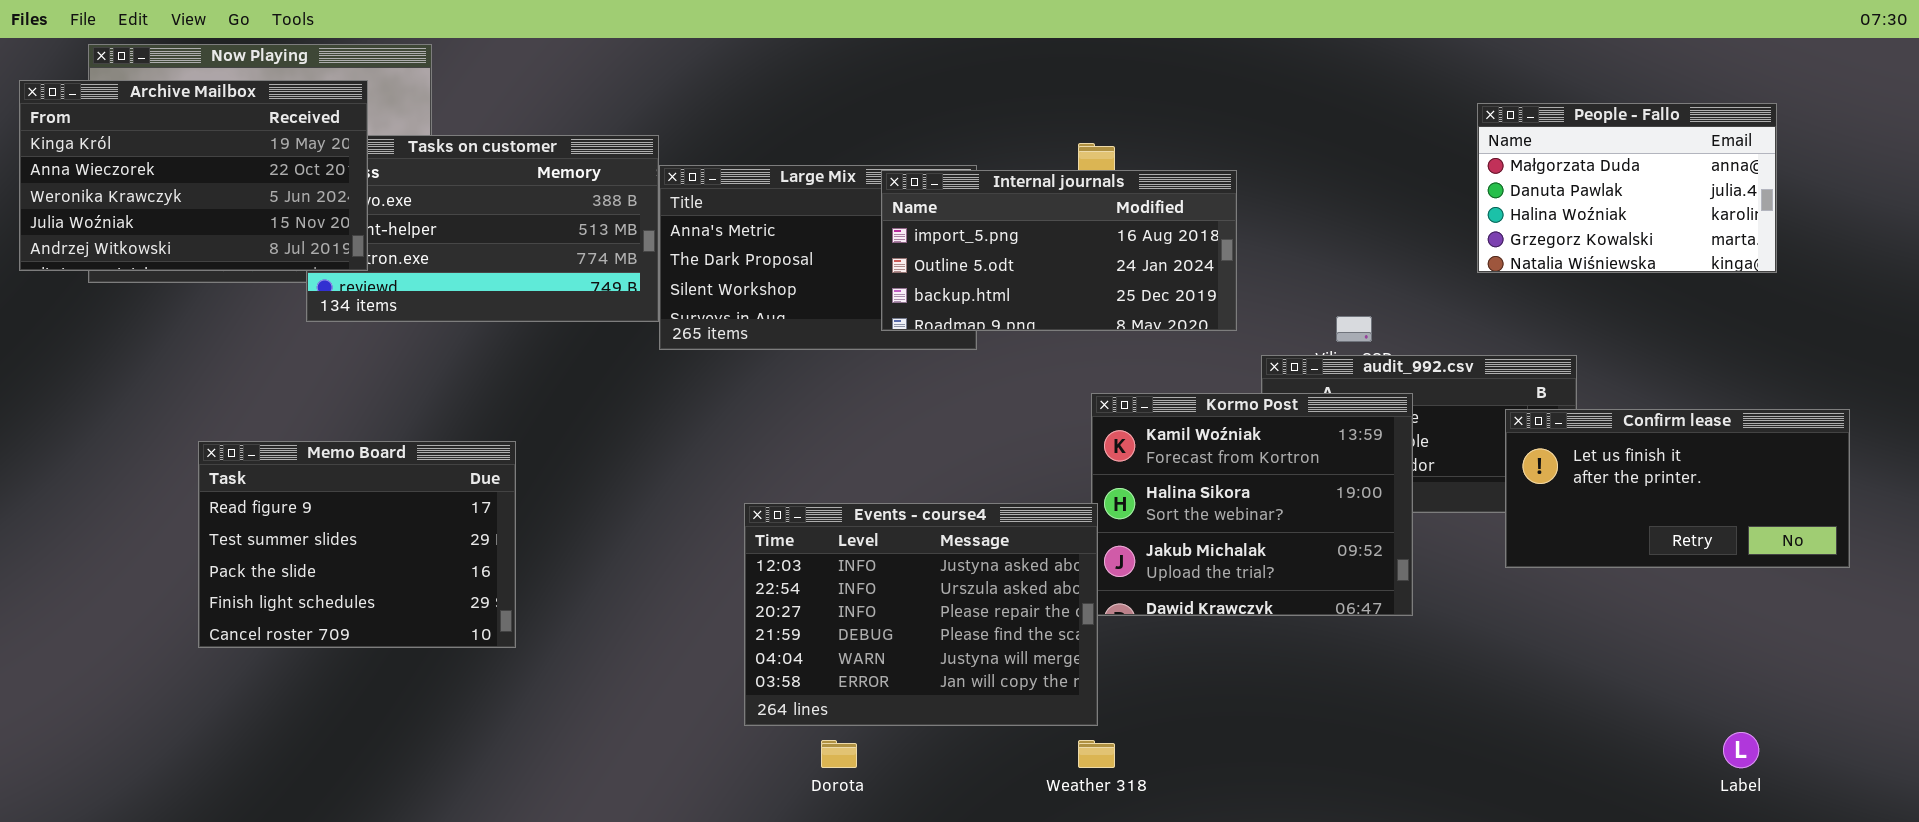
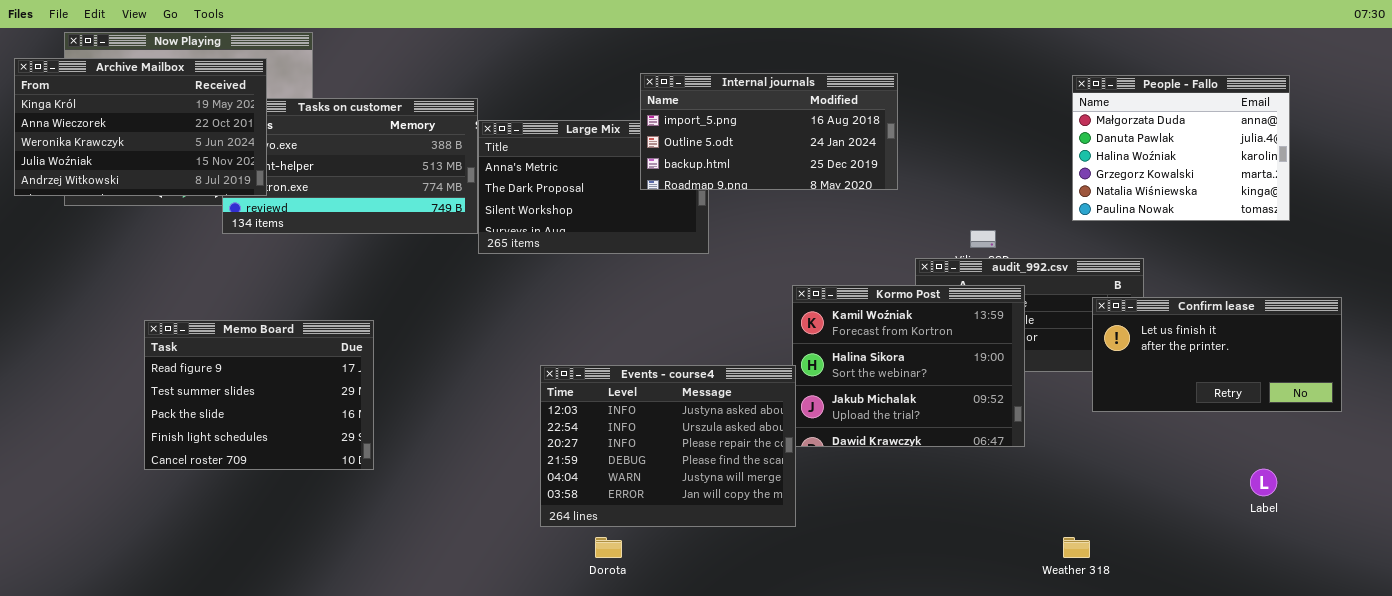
People - Fallo: [1477,103,1777,273] -> [1072,75,1290,221], resized
Internal journals: [881,170,1237,331] -> [640,73,898,190], moved
Label: [1723,732,1759,768] -> [1250,469,1277,496], moved
Weather 318: [1078,740,1115,768] -> [1063,537,1090,558], moved

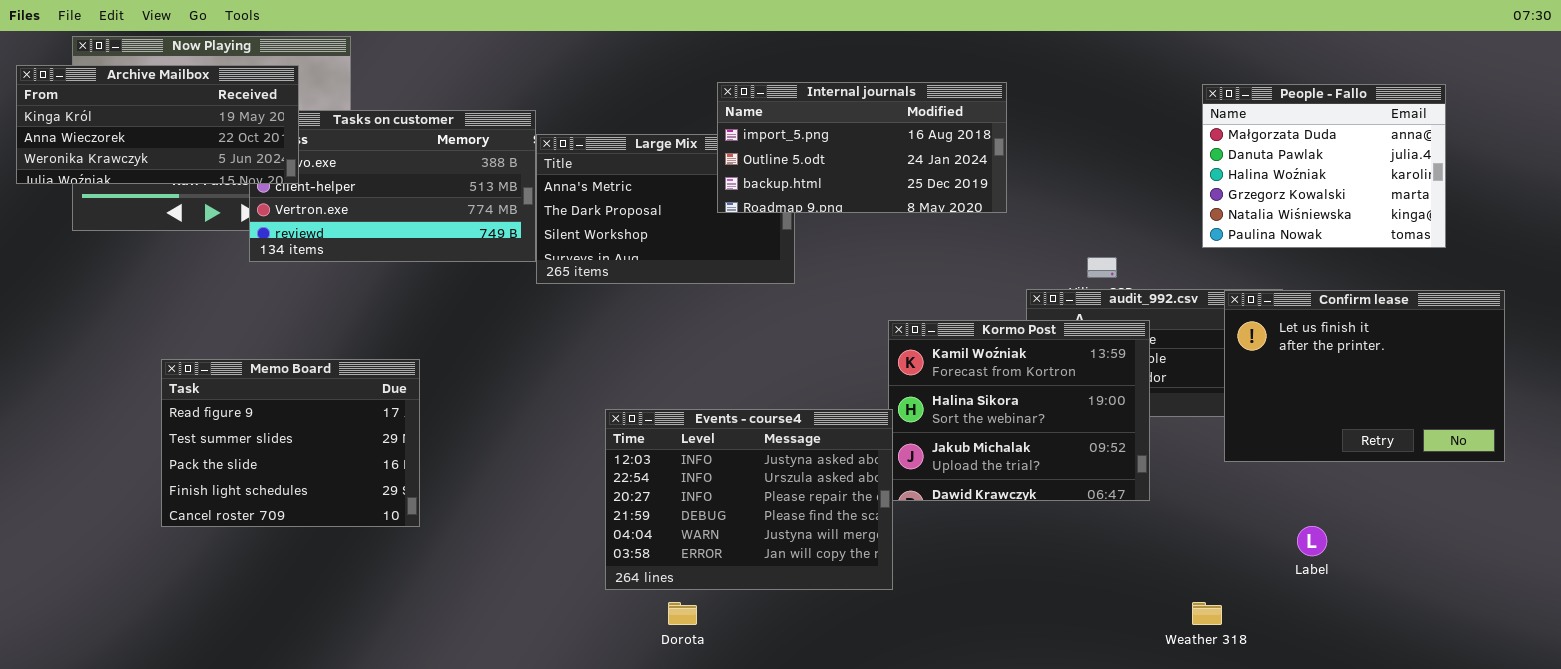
Archive Mailbox: [14,58,267,196] -> [16,65,299,184], resized
Confirm lease: [1092,297,1342,412] -> [1224,290,1505,462], resized
Label: [1250,469,1277,496] -> [1297,526,1327,556], moved

